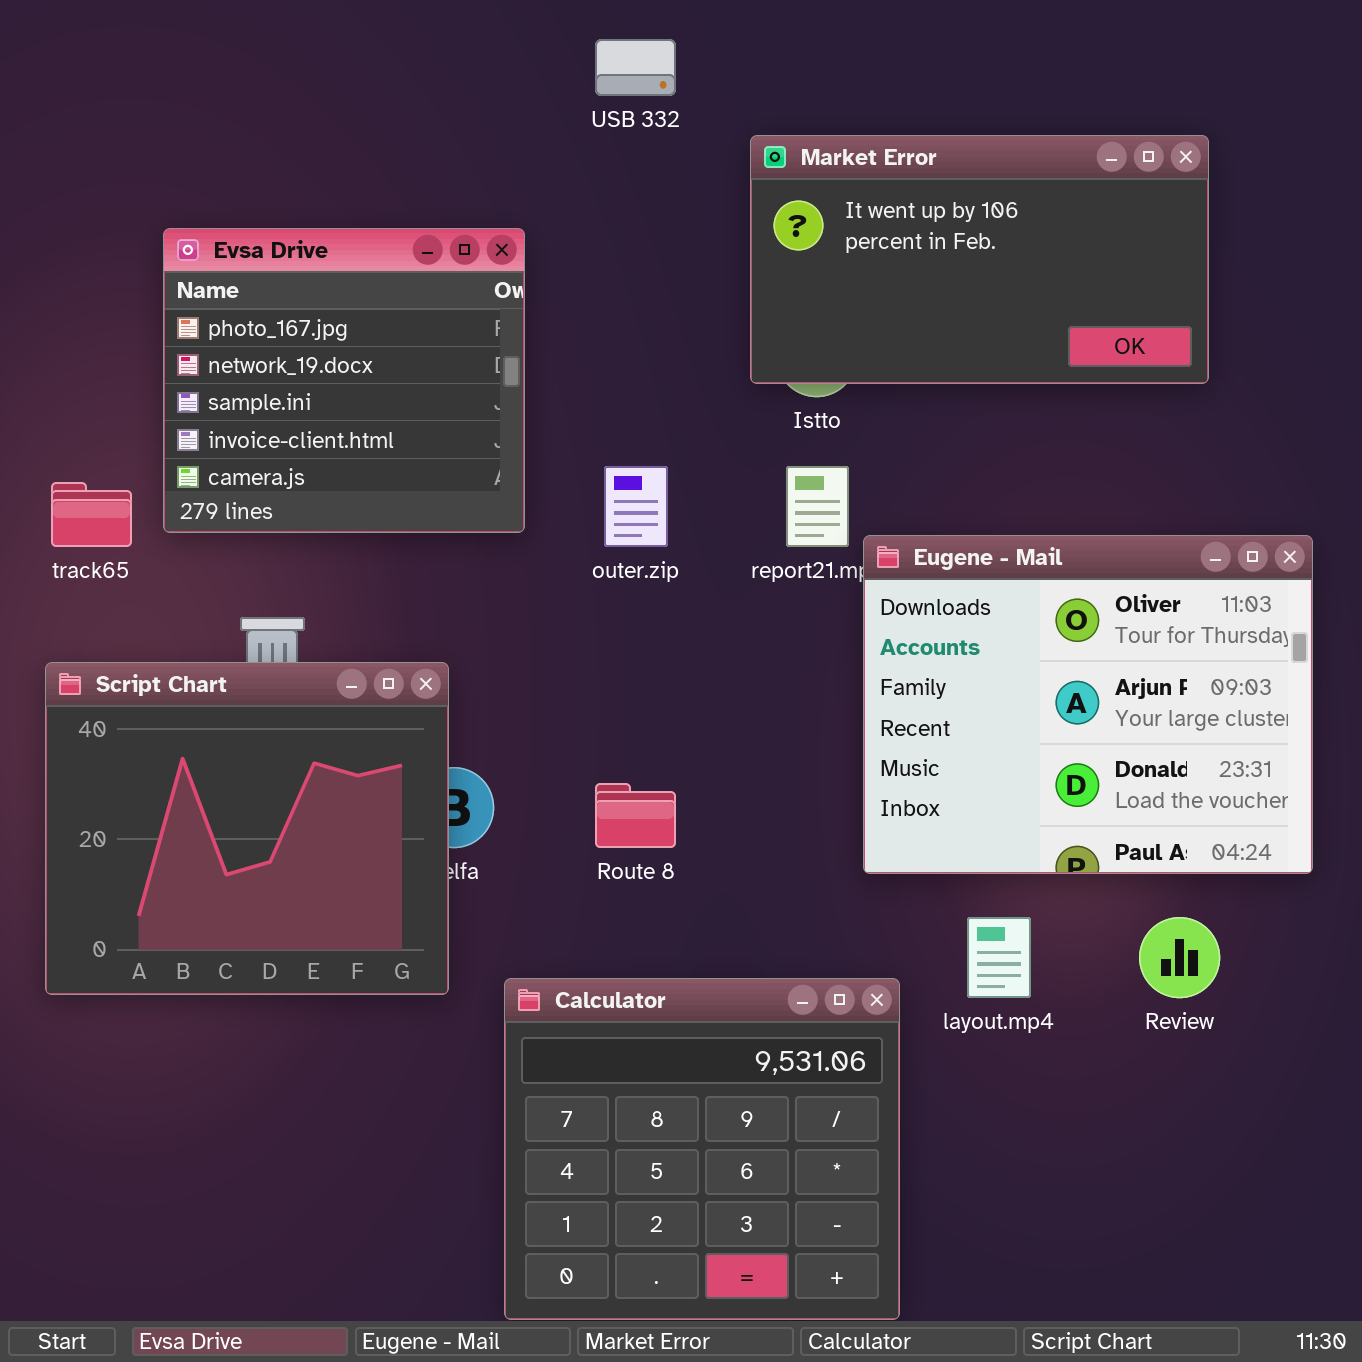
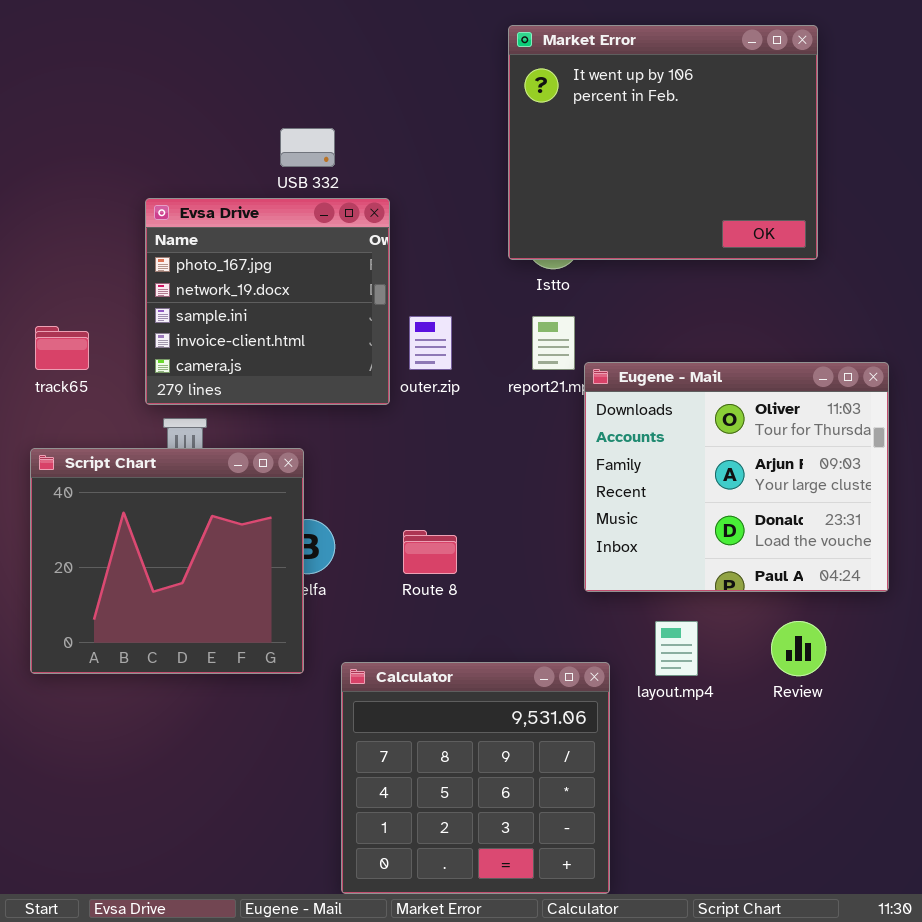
USB 332: [595,39,676,96] -> [280,128,335,167], moved
Market Error: [750,135,1209,384] -> [508,25,818,260], resized
Evsa Drive: [163,228,525,533] -> [145,198,390,405], moved

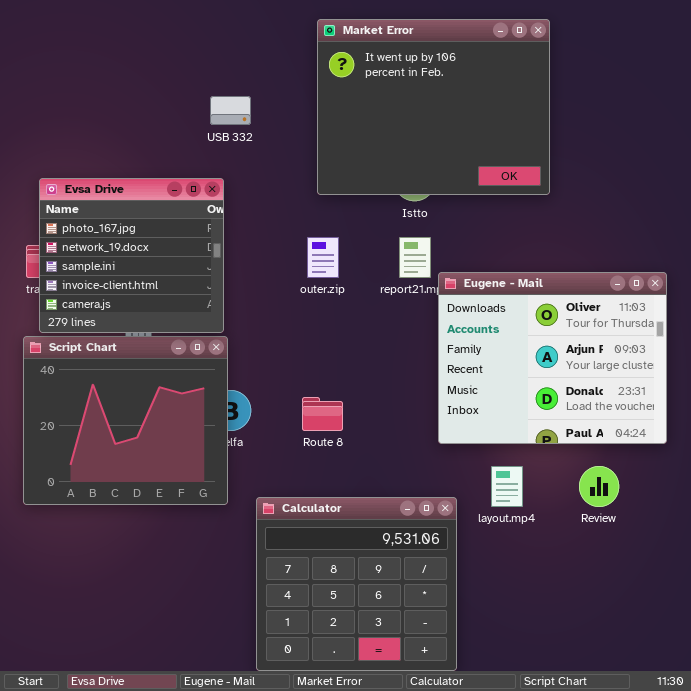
Market Error: [508,25,818,260] -> [317,19,550,195], moved
Evsa Drive: [145,198,390,405] -> [39,178,224,333], moved

